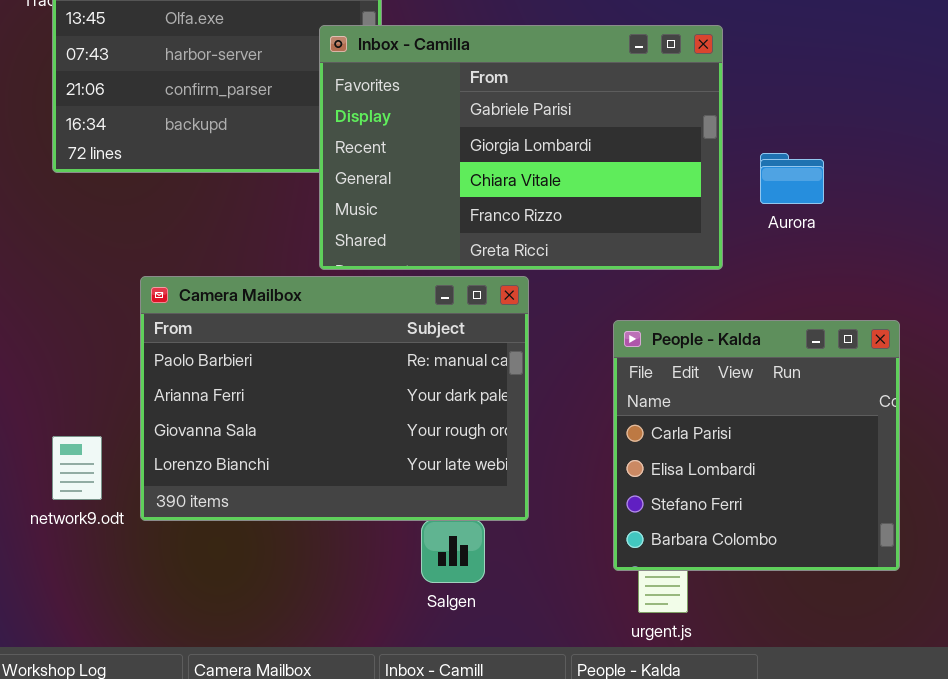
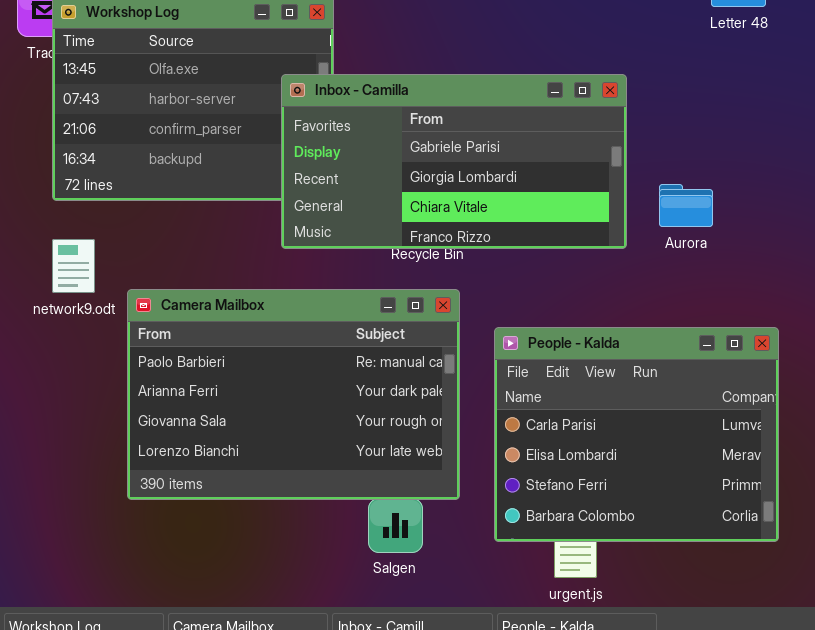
Inbox - Camilla: [319,25,723,270] -> [281,74,627,249], resized
People - Kalda: [613,320,900,571] -> [494,327,779,542], resized
network9.odt: [52,436,102,500] -> [52,239,95,293], moved

